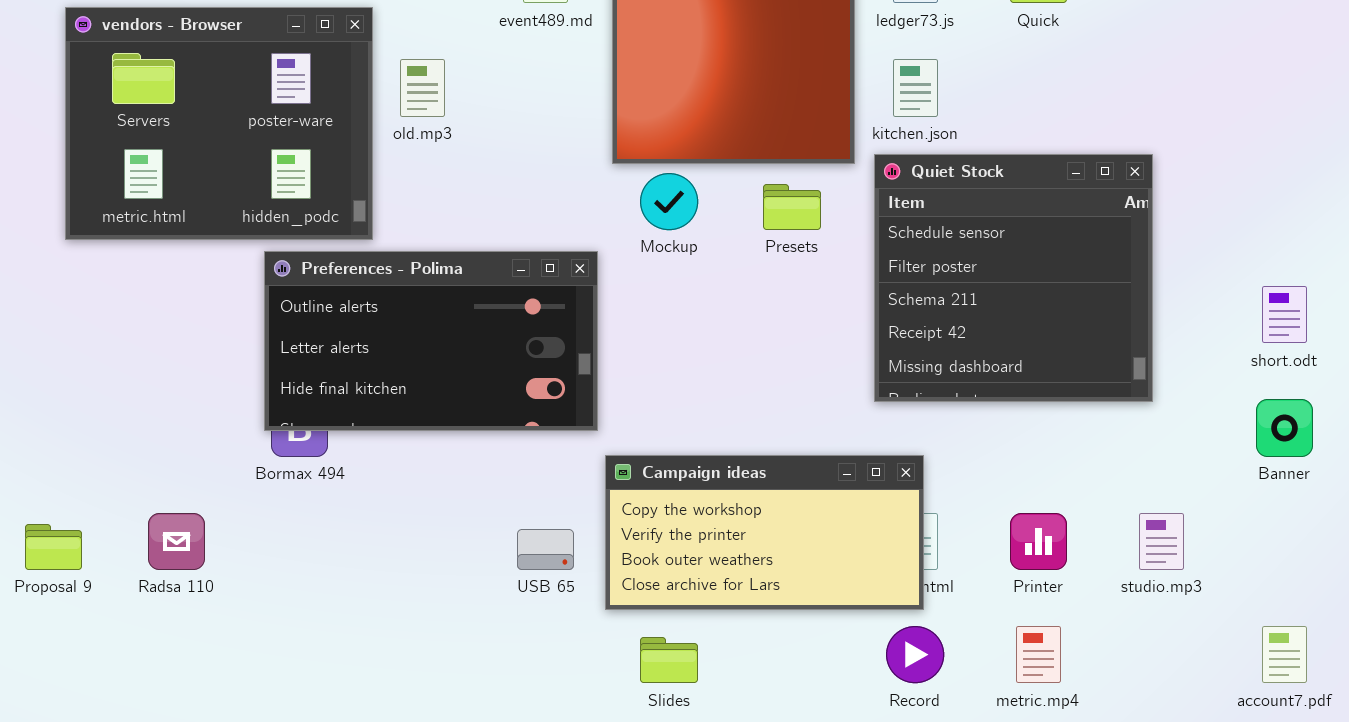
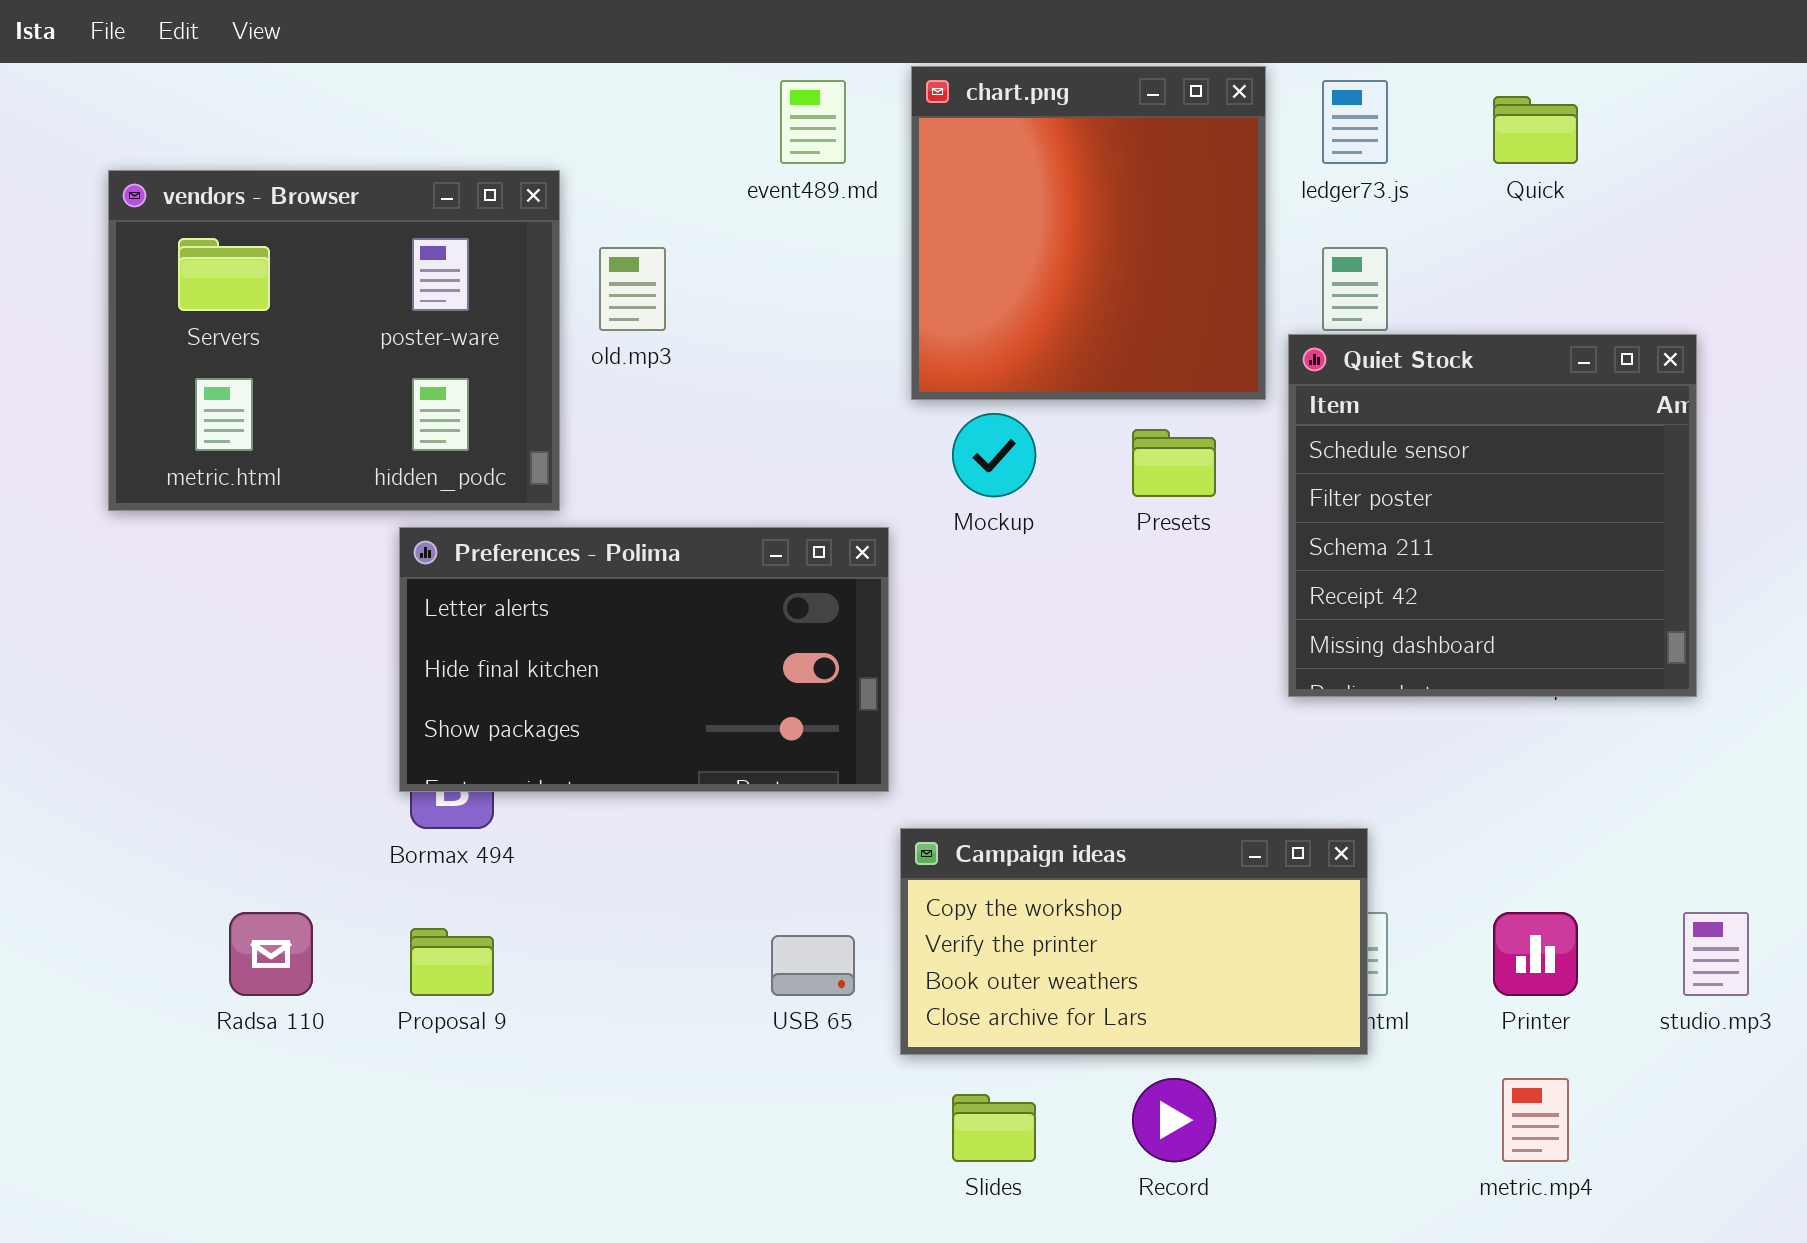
Quiet Stock: [874,154,1153,402] -> [1288,334,1697,697], moved
Preferences - Polima: [264,251,598,431] -> [399,527,889,792], scrolled down 1 row
Proposal 9: [25,524,82,570] -> [410,928,494,996], moved
Record: [886,626,944,683] -> [1132,1078,1216,1162], moved

